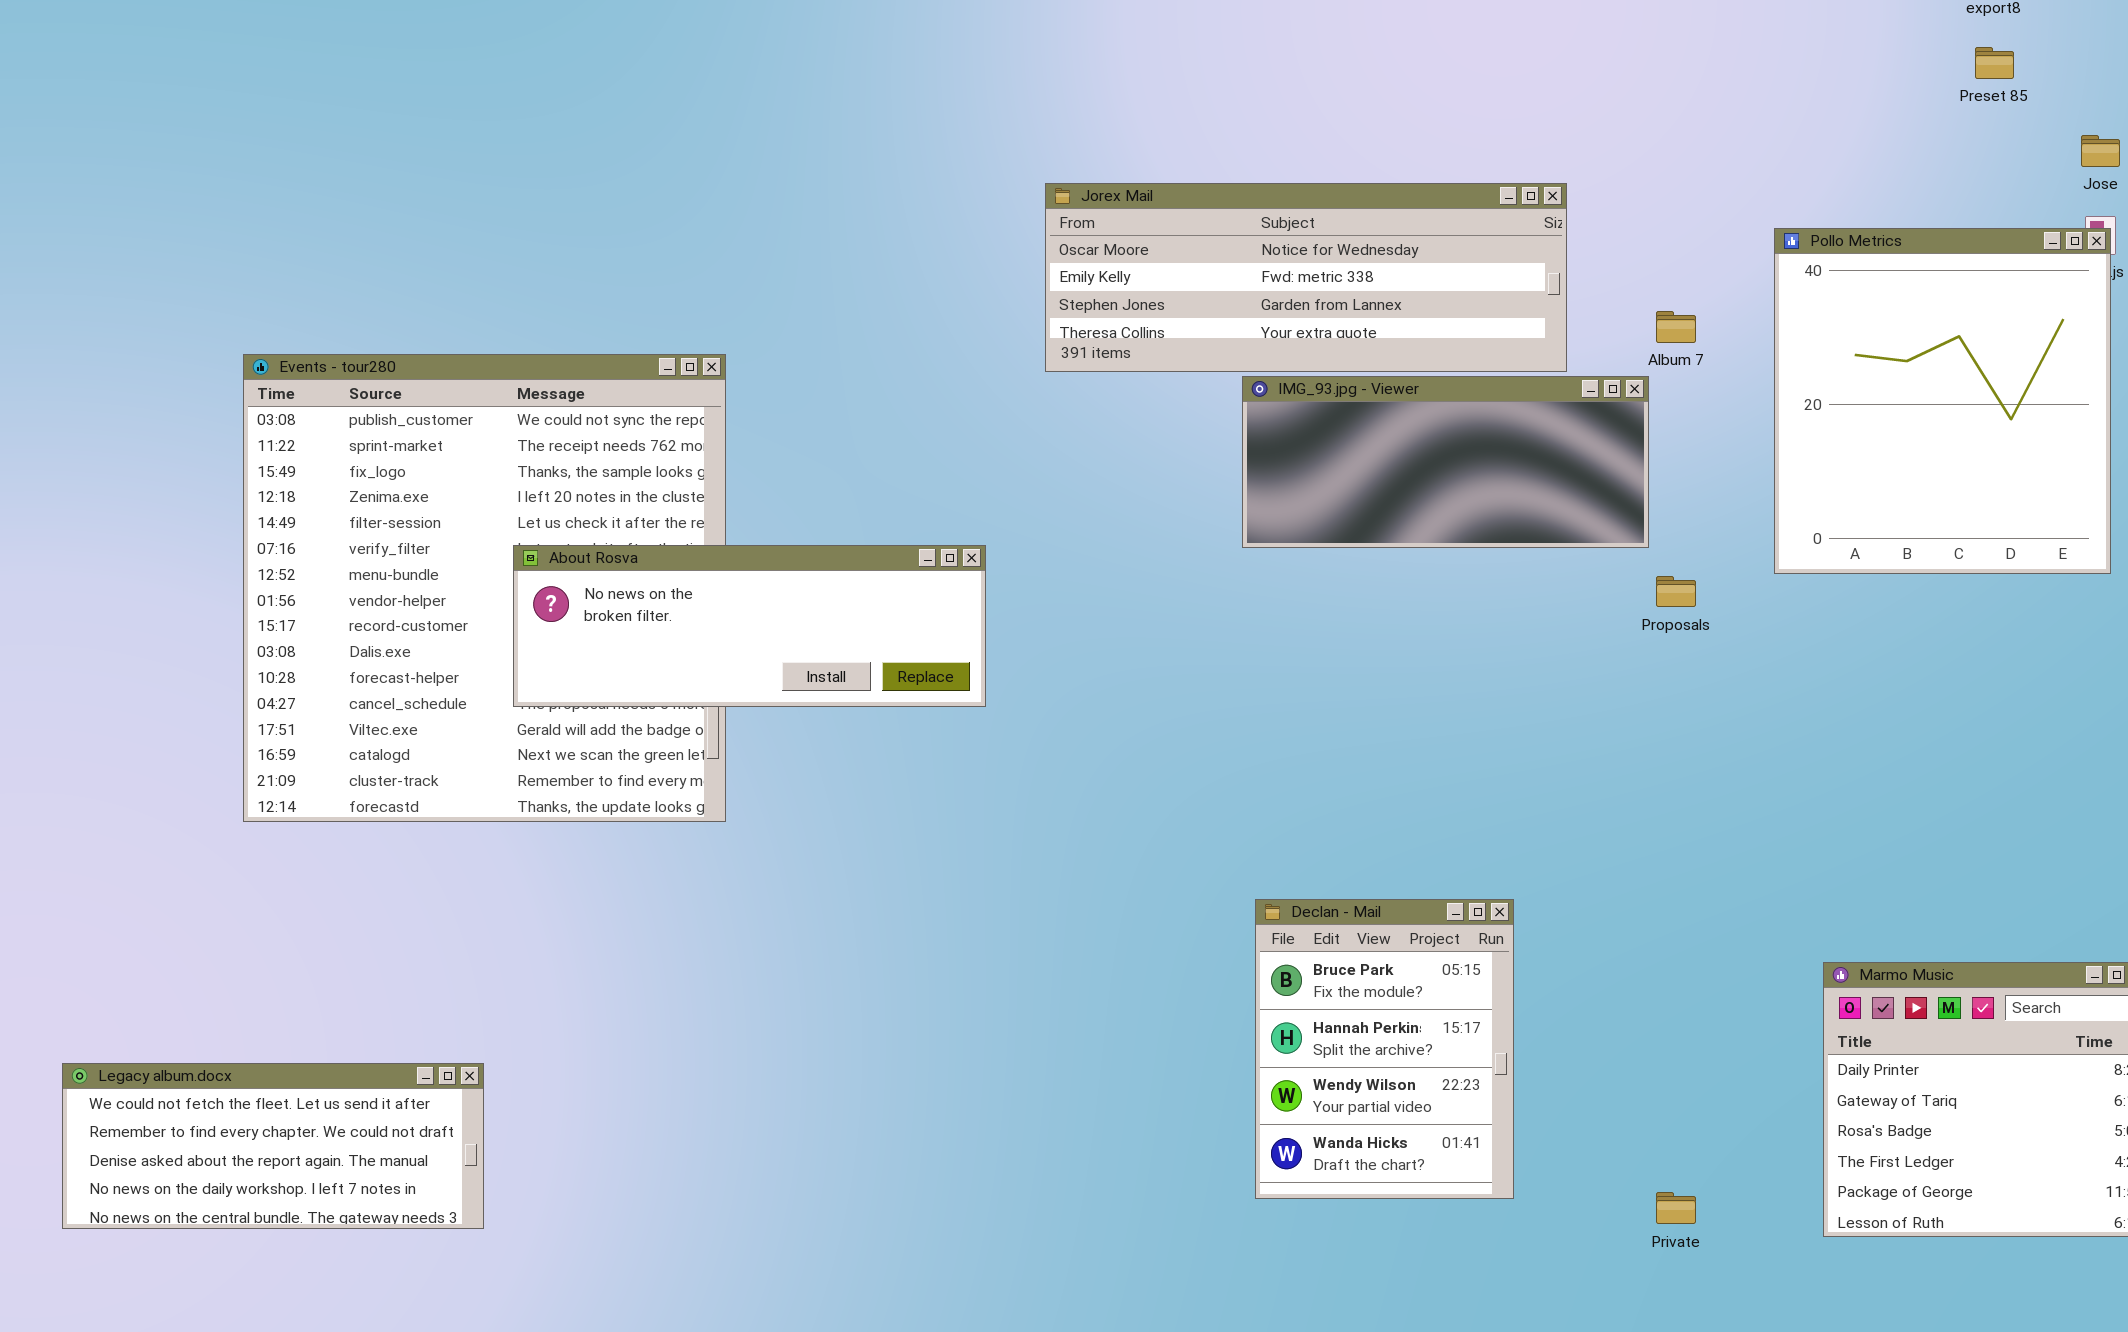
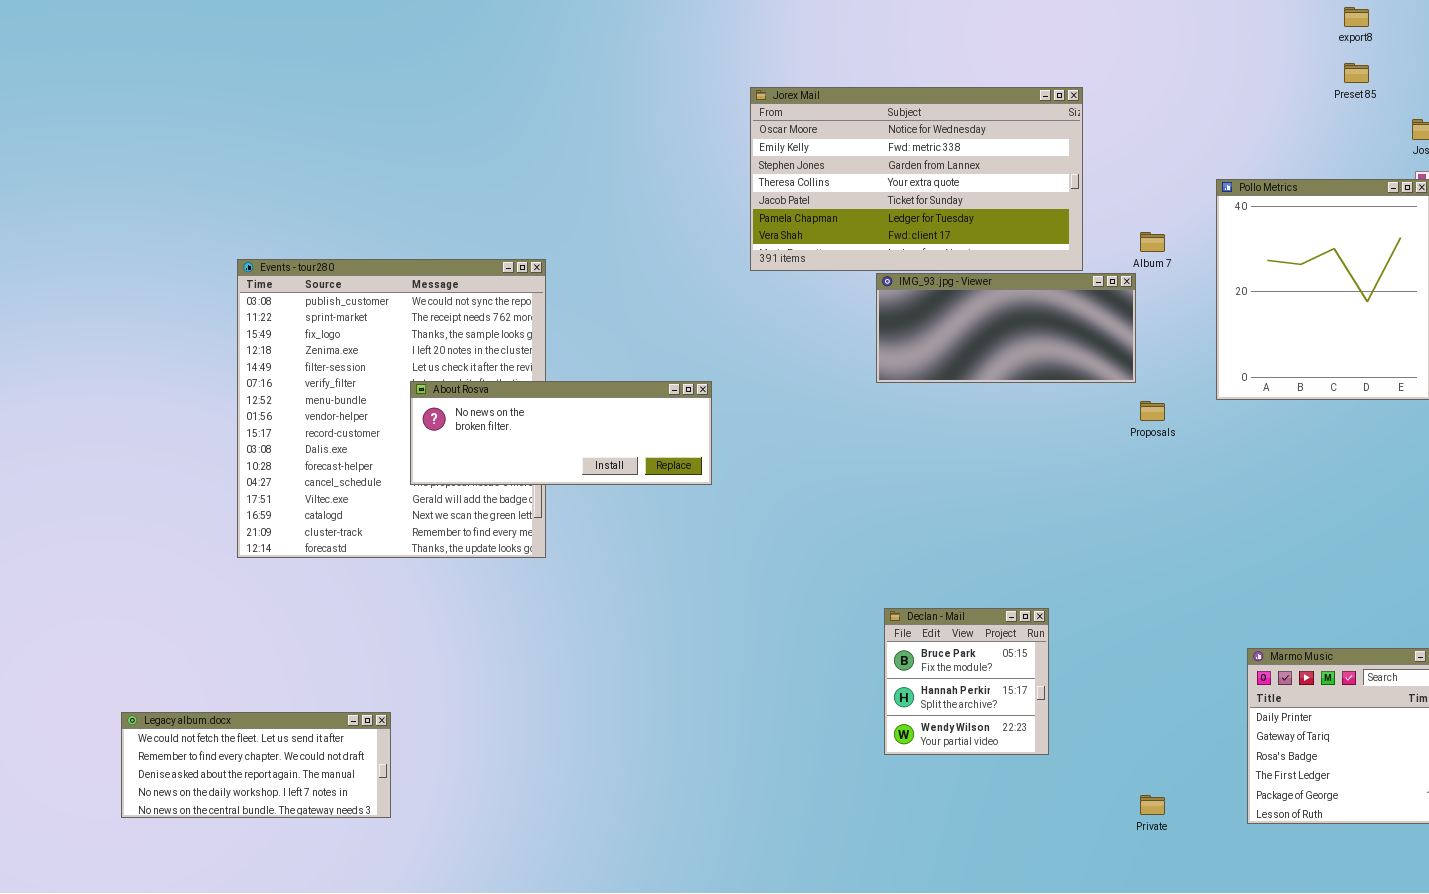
Jorex Mail: [1045,183,1567,372] -> [750,87,1083,271], resized
Declan - Mail: [1255,899,1514,1199] -> [884,608,1049,755], resized

